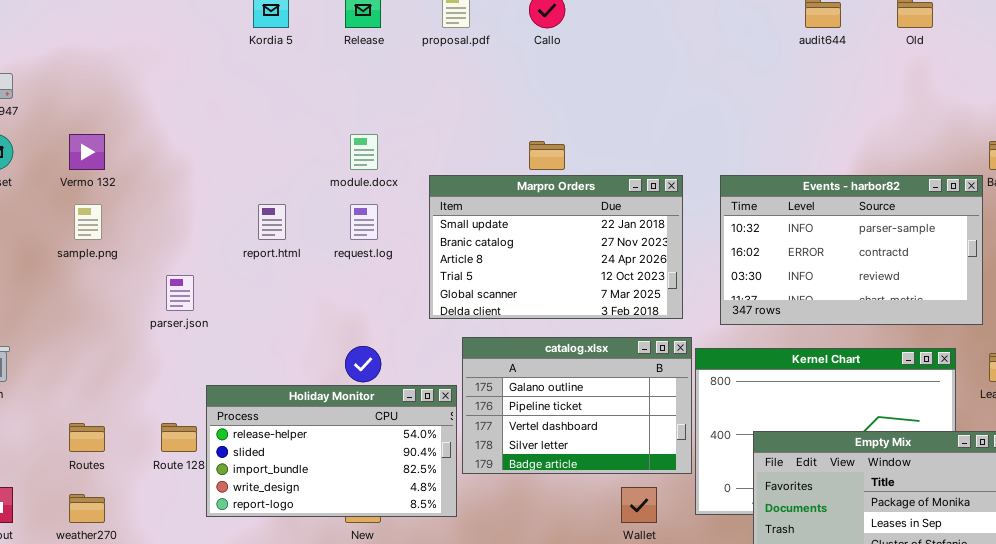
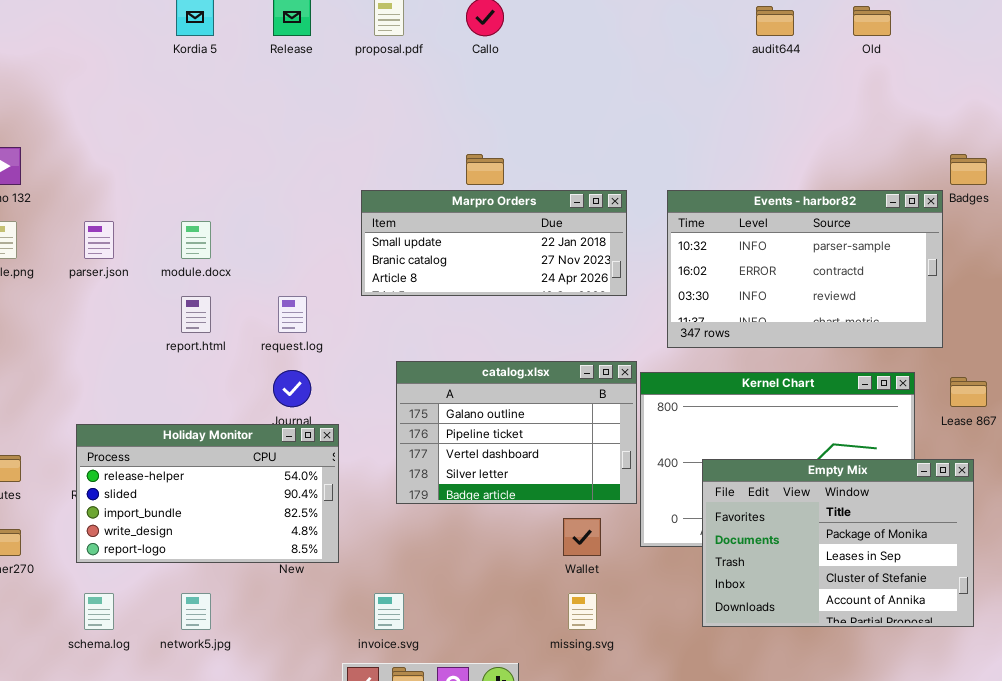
module.docx: [350,134,378,170] -> [181,221,211,259], moved
Marpro Orders: [429,175,683,319] -> [361,190,627,296], resized
report.html: [258,204,286,240] -> [181,296,211,333], moved
request.log: [350,204,378,240] -> [278,296,307,333], moved
parser.json: [166,275,194,311] -> [84,221,114,259], moved
Holiday Monitor: [206,385,457,517] -> [76,424,339,563], moved

